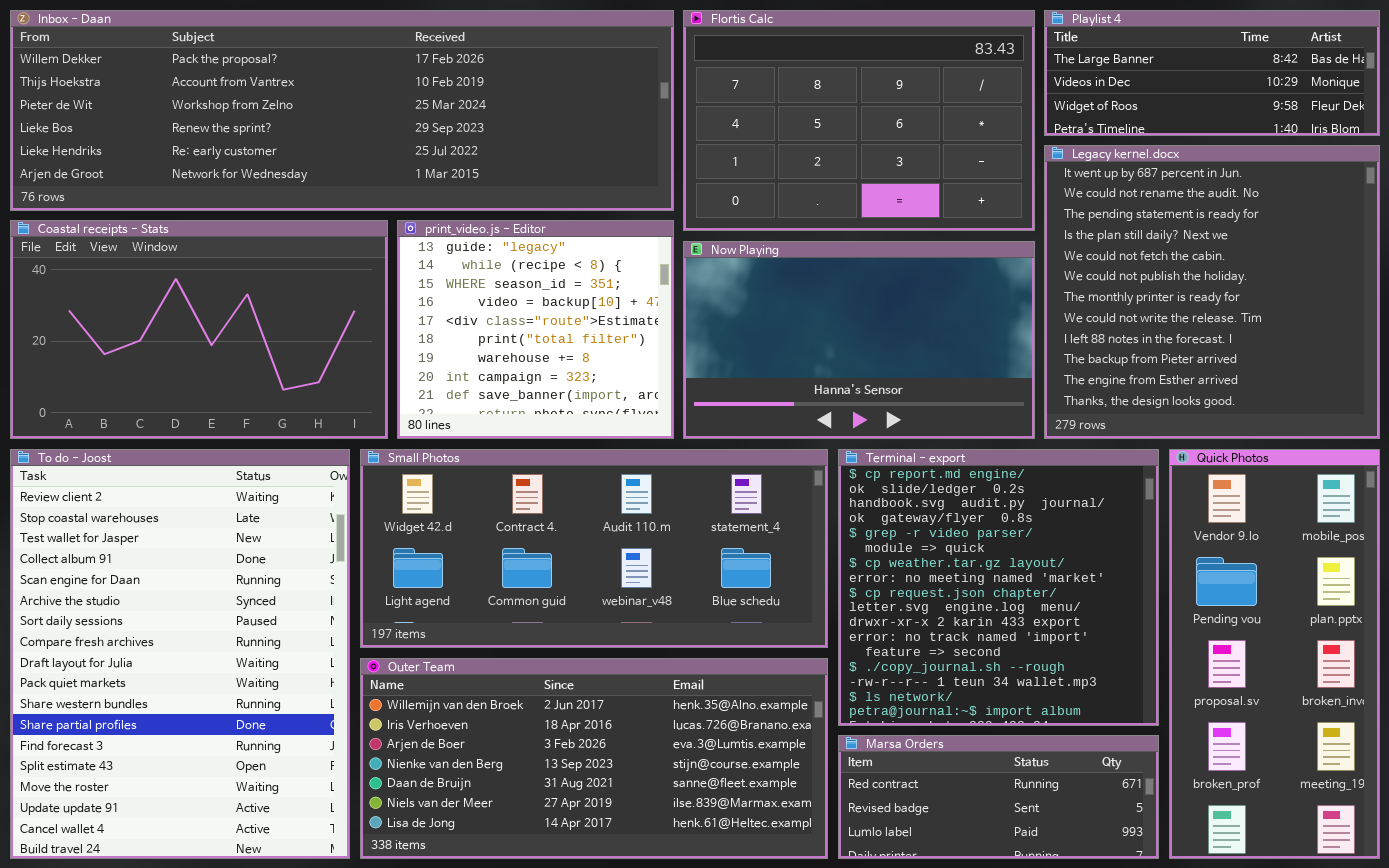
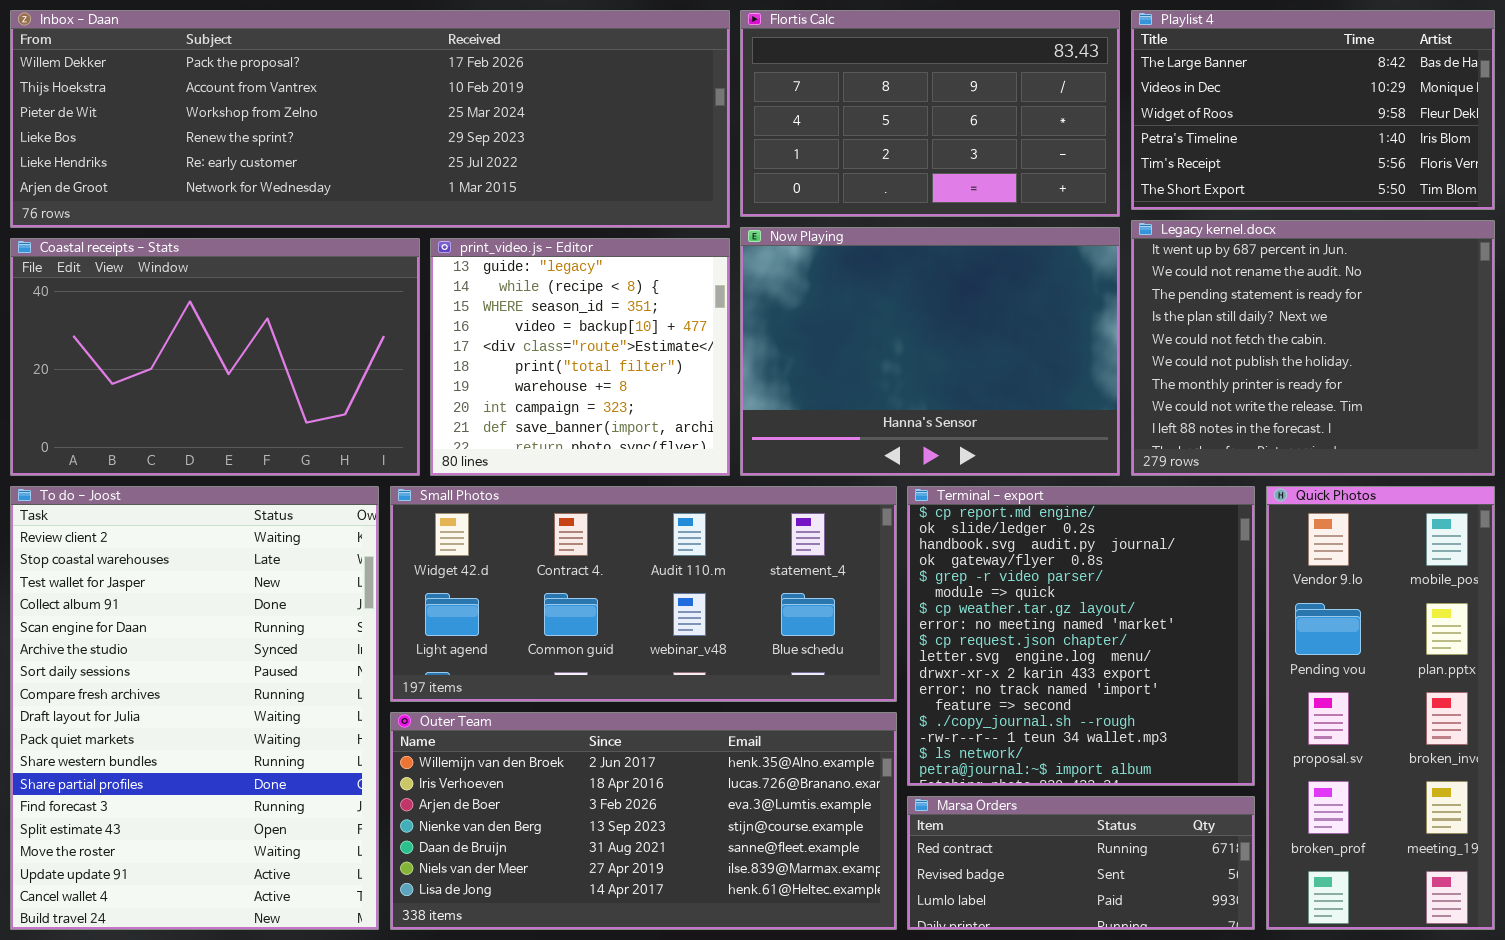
Flortis Calc: [683,10,1035,231] -> [740,10,1120,217], resized
Playlist 4: [1044,10,1380,136] -> [1131,10,1495,210], resized
Legacy kernel.docx: [1044,145,1380,439] -> [1131,220,1495,476], resized
Now Playing: [683,241,1035,439] -> [740,227,1120,476], resized

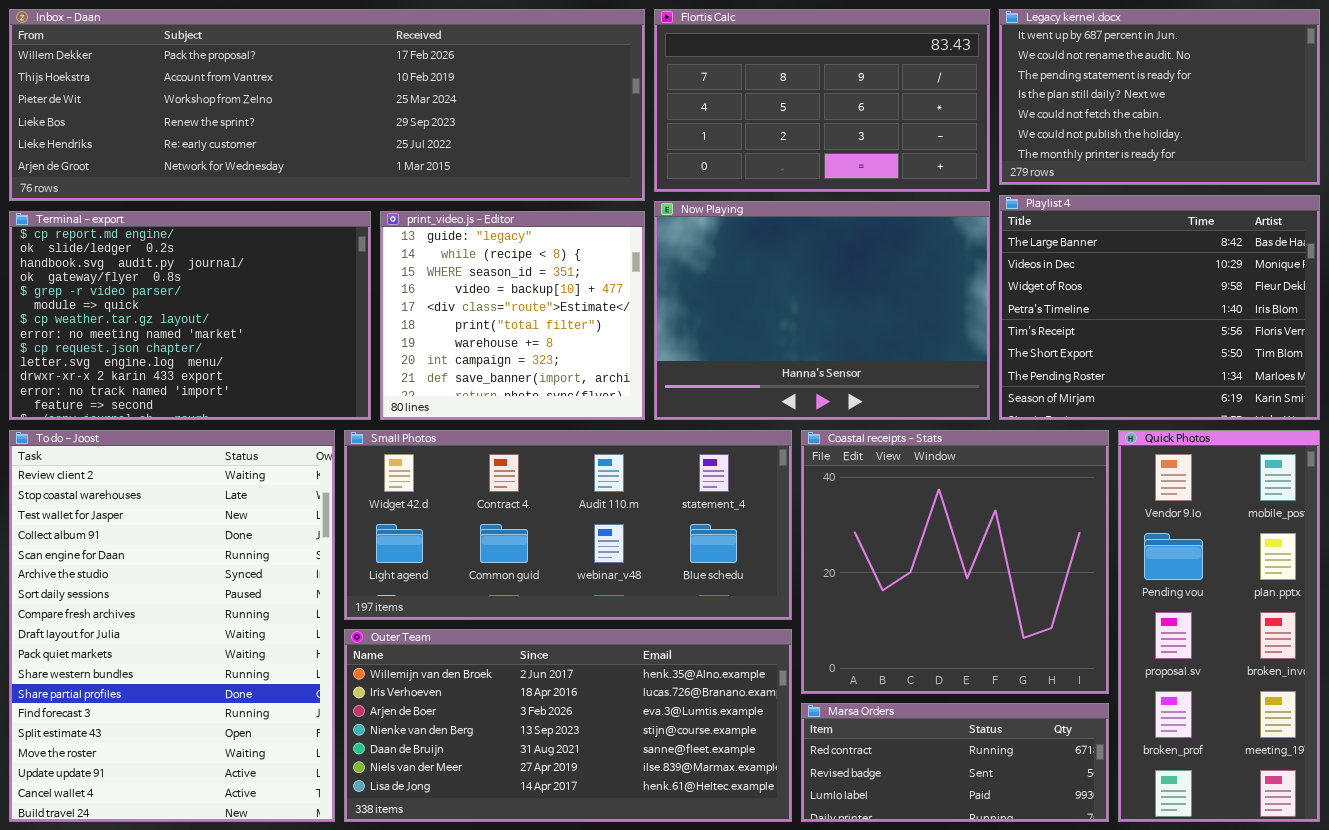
Playlist 4: [1131,10,1495,210] -> [999,195,1320,420], moved, resized
Legacy kernel.docx: [1131,220,1495,476] -> [999,9,1320,185], moved, resized
Coastal receipts - Stats: [10,238,420,476] -> [801,430,1109,694], moved, resized
Terminal - export: [907,486,1255,786] -> [9,211,371,420], moved, resized

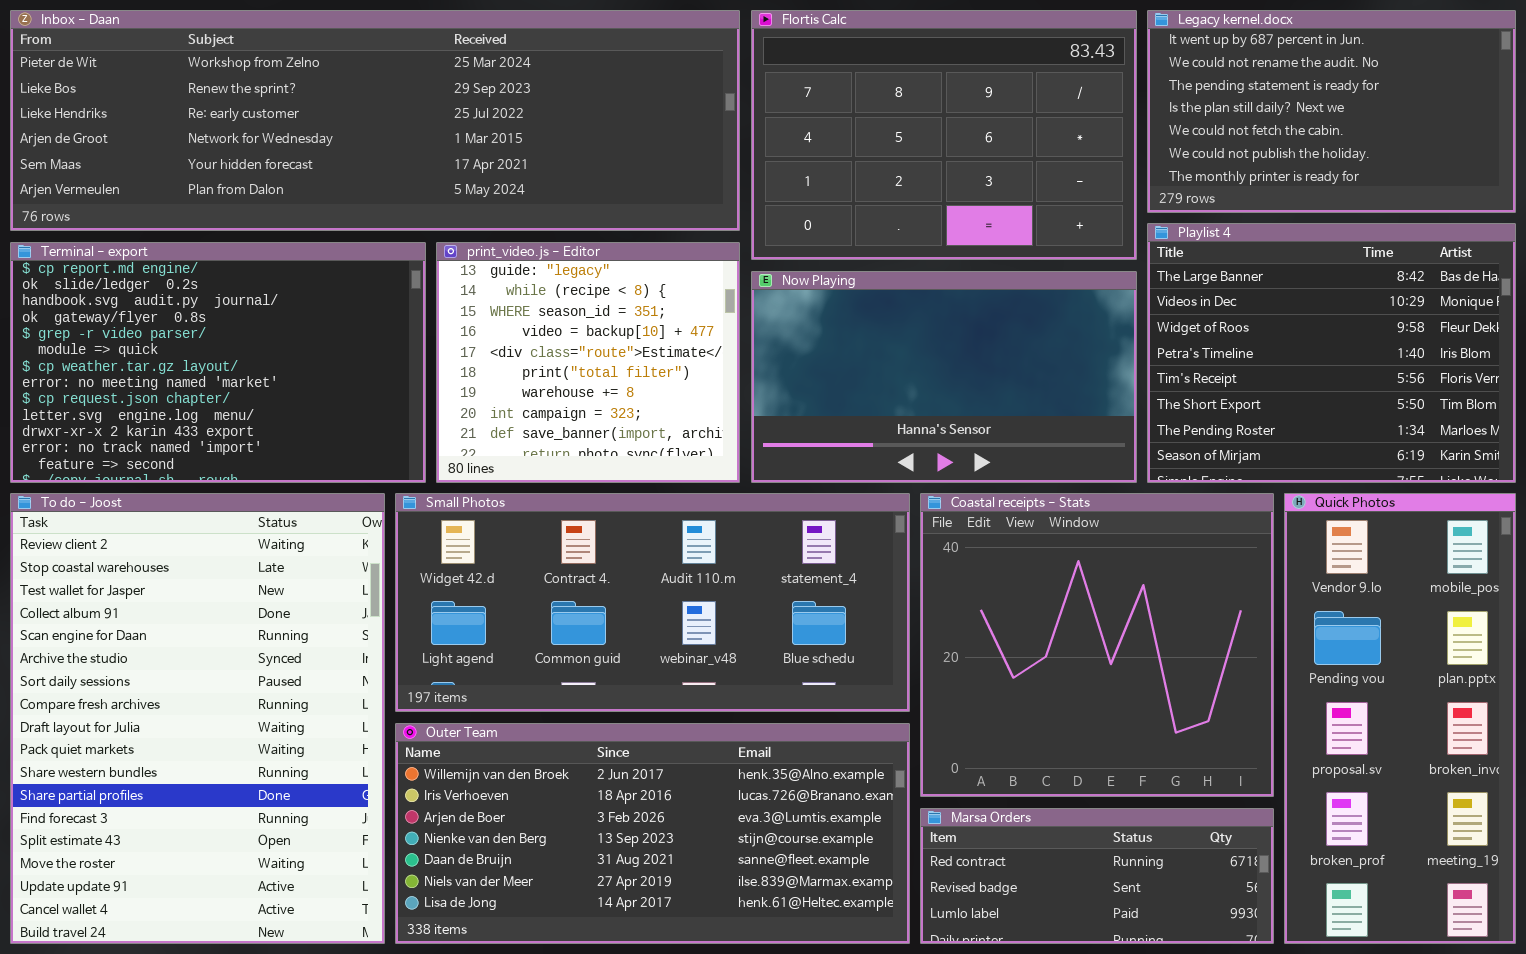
Inbox - Daan: [9,9,645,201] -> [10,10,740,231], scrolled down 2 rows
Flortis Calc: [654,9,990,192] -> [751,10,1137,260], resized
Now Playing: [654,201,990,420] -> [751,271,1137,483], resized

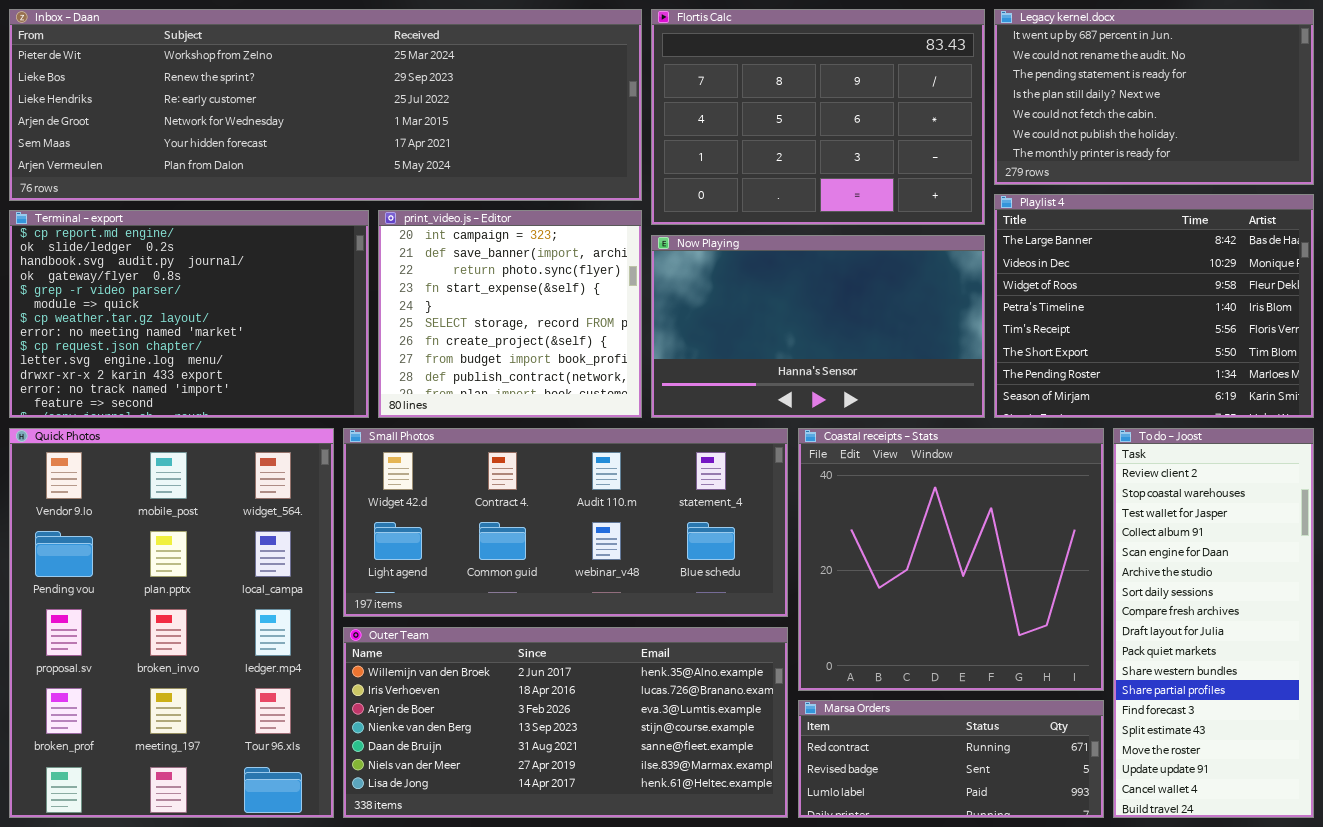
print_video.js - Editor: [436,242,740,483] -> [378,210,642,418], scrolled down 7 rows
To do - Joost: [10,493,385,944] -> [1113,428,1314,818], moved, resized
Quick Photos: [1284,493,1516,944] -> [9,428,334,818], moved, resized

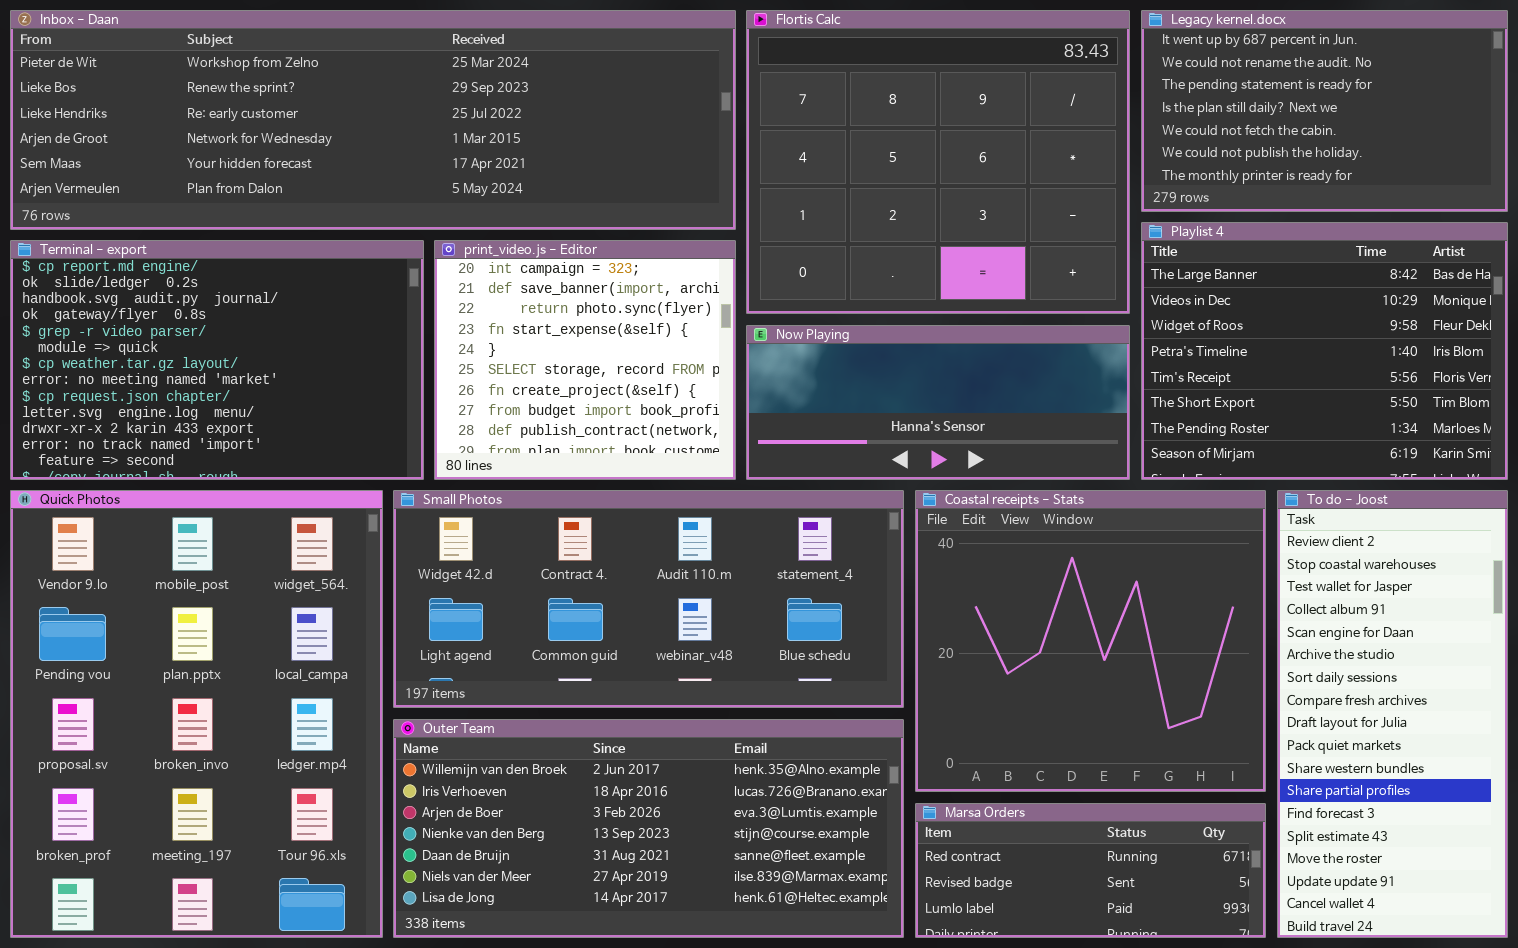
Flortis Calc: [651,9,985,225] -> [746,10,1130,314], resized
Now Playing: [651,235,985,418] -> [746,325,1130,480], resized

